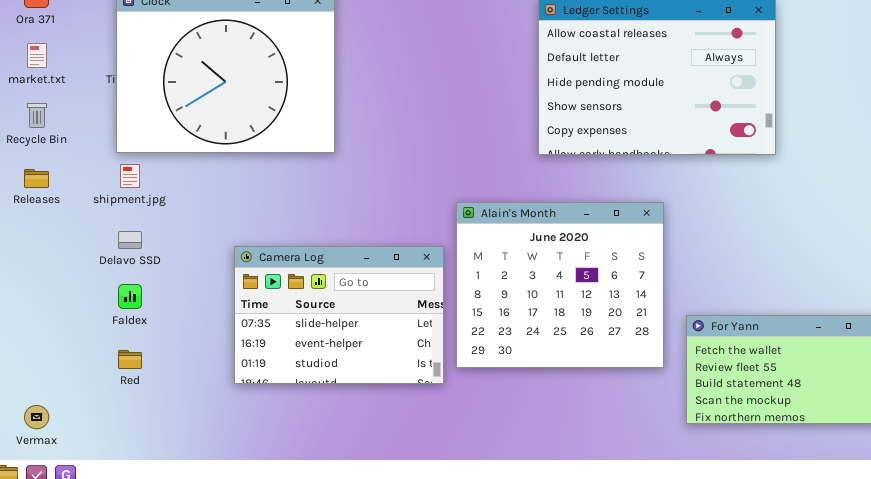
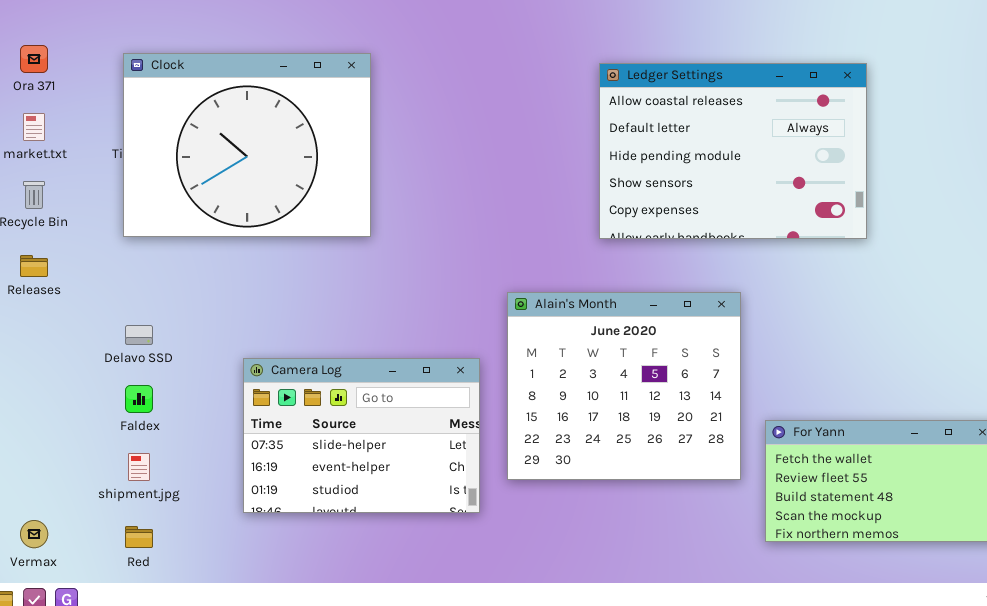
shipment.jpg: [120,164,140,188] -> [128,453,150,481], moved
Camera Log: [234,246,444,384] -> [243,358,480,513], moved
Red: [118,350,142,369] -> [125,526,153,548], moved

